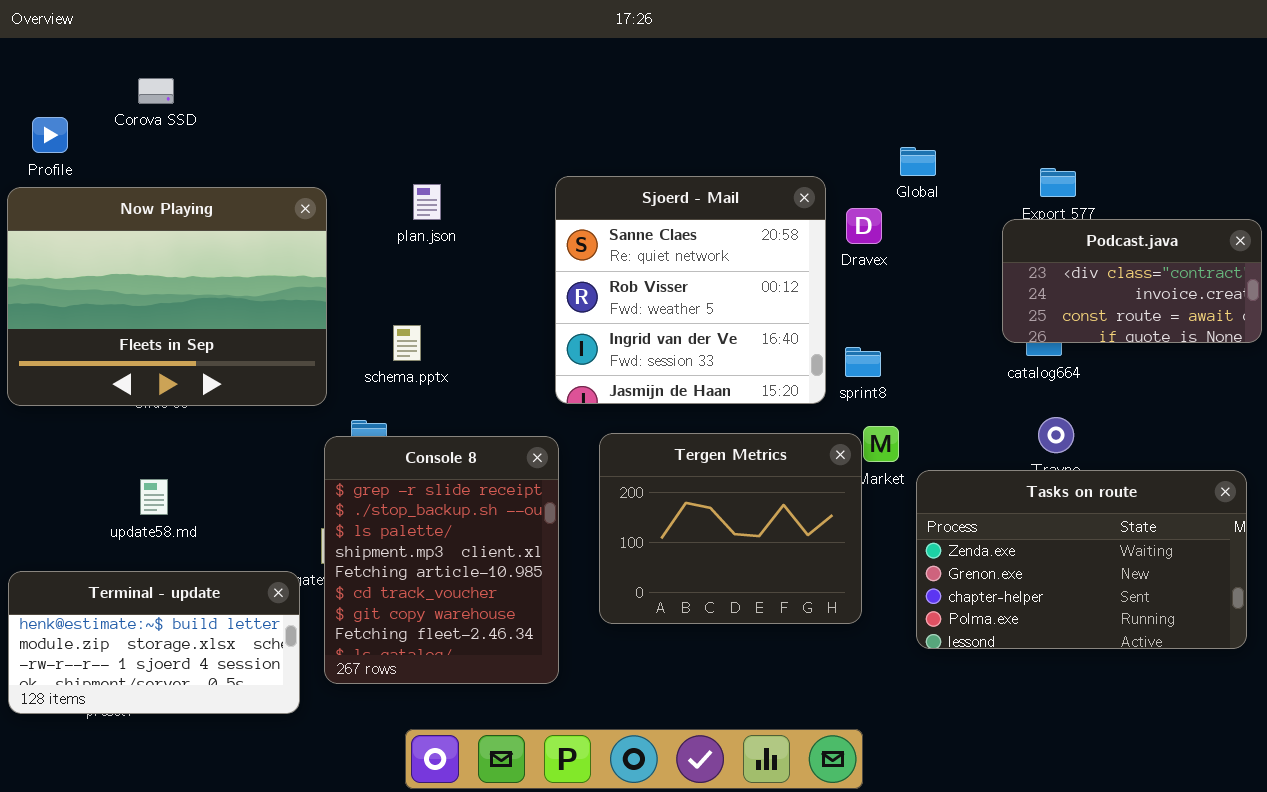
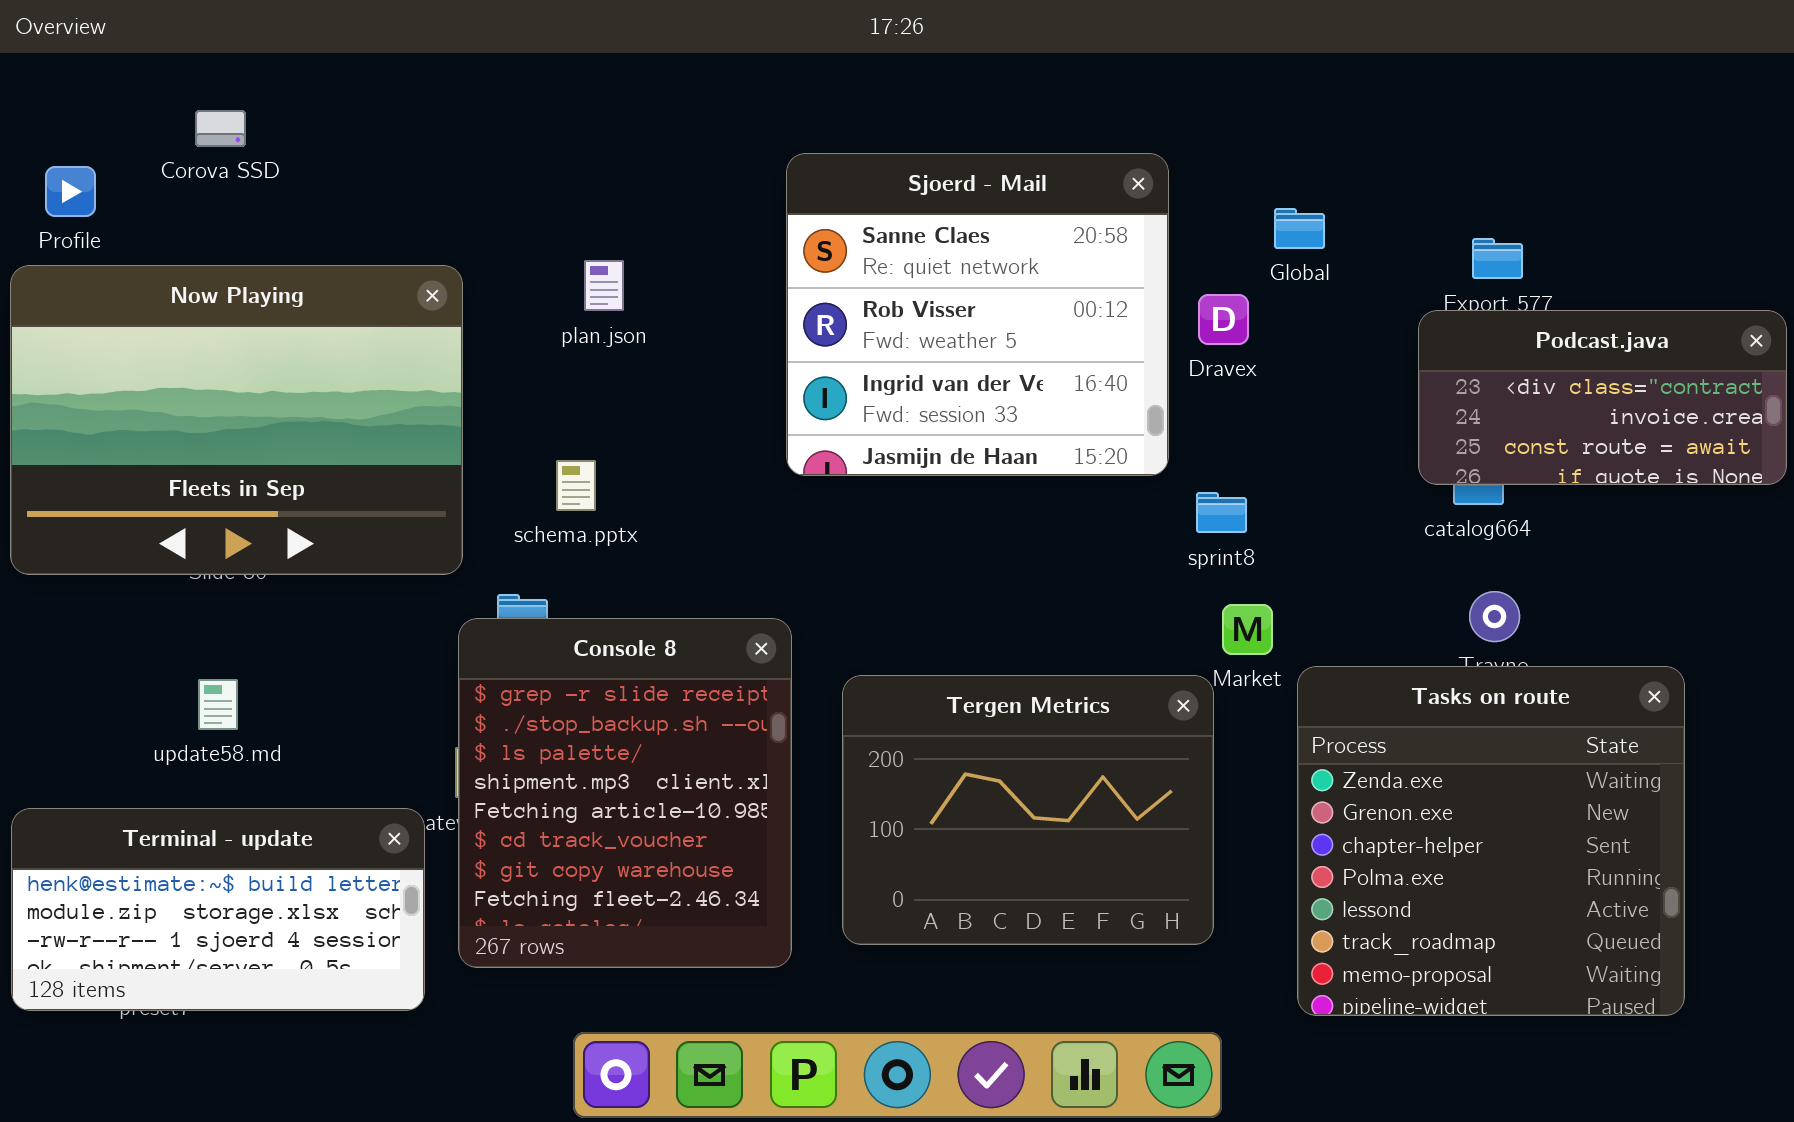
Sjoerd - Mail: [555,176,826,404] -> [786,153,1169,476], moved
Tergen Metrics: [599,433,862,624] -> [842,675,1214,945], moved
Tasks on route: [916,470,1247,649] -> [1297,666,1685,1016], resized

